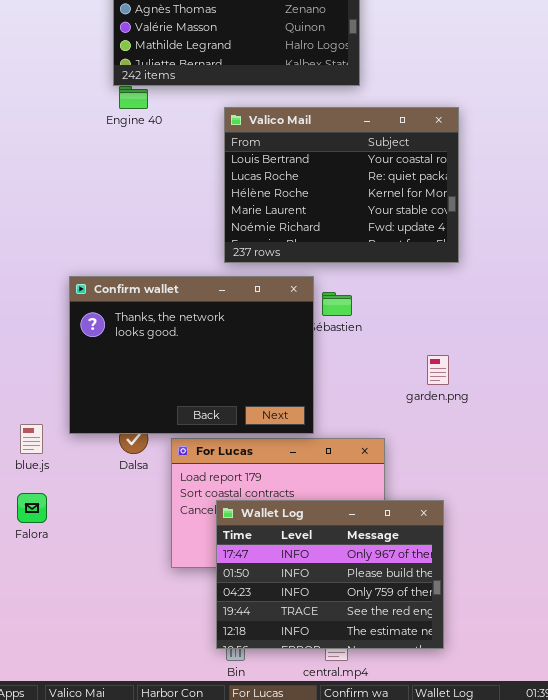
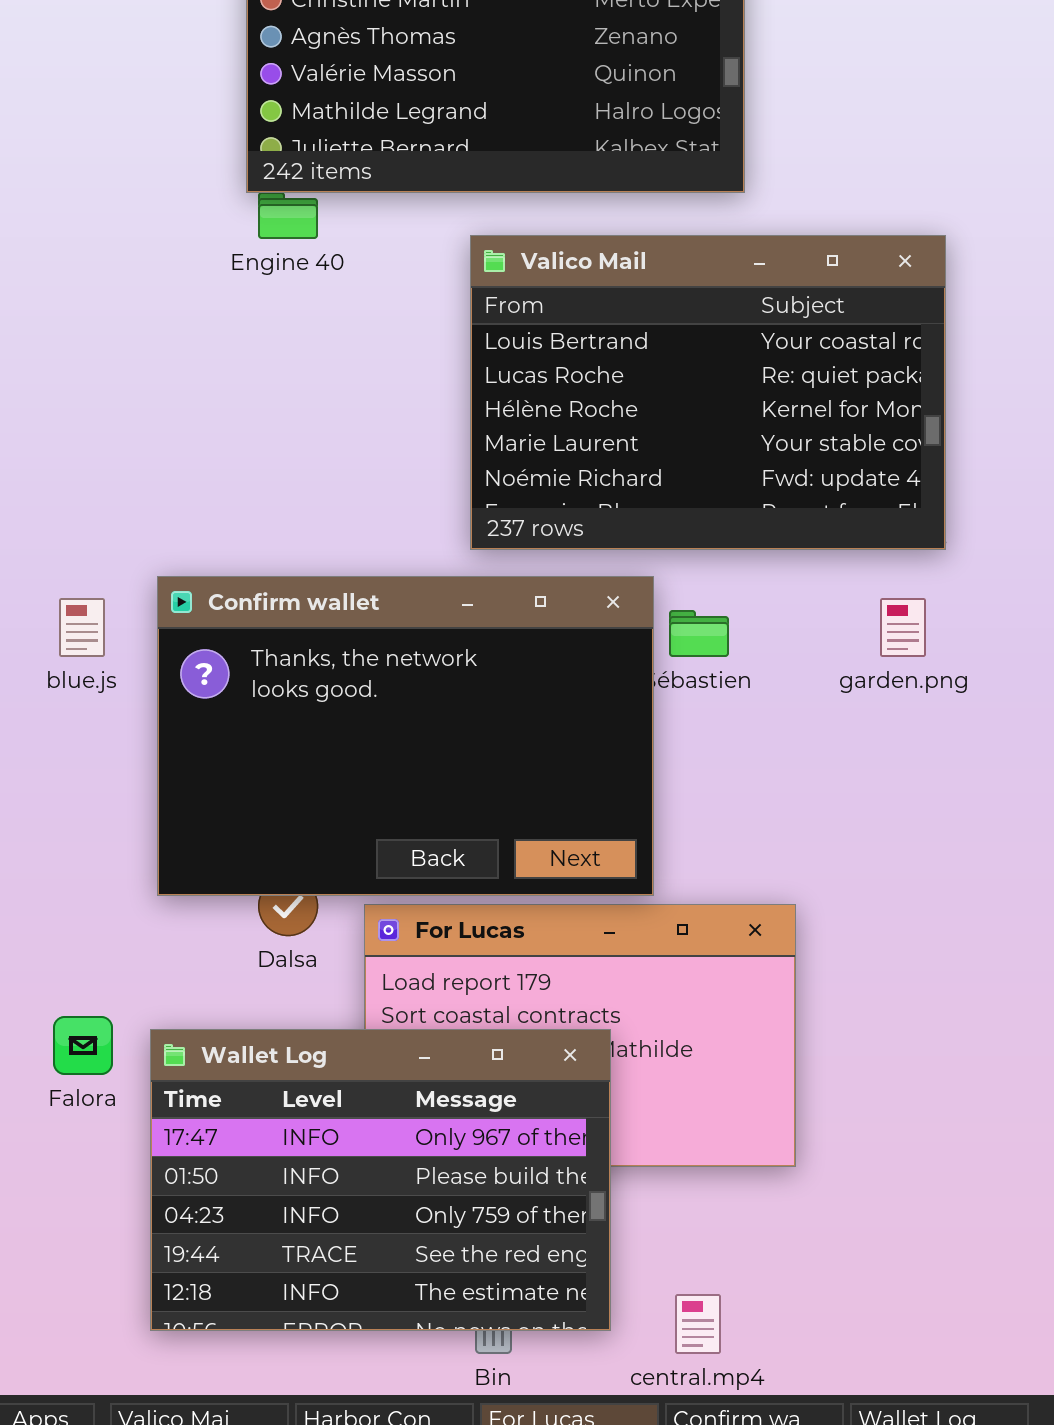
garden.png: [427,355,449,385] -> [880,598,926,657], moved
blue.js: [20,424,43,454] -> [59,598,105,657], moved
Wallet Log: [216,500,444,649] -> [150,1029,611,1331], moved

